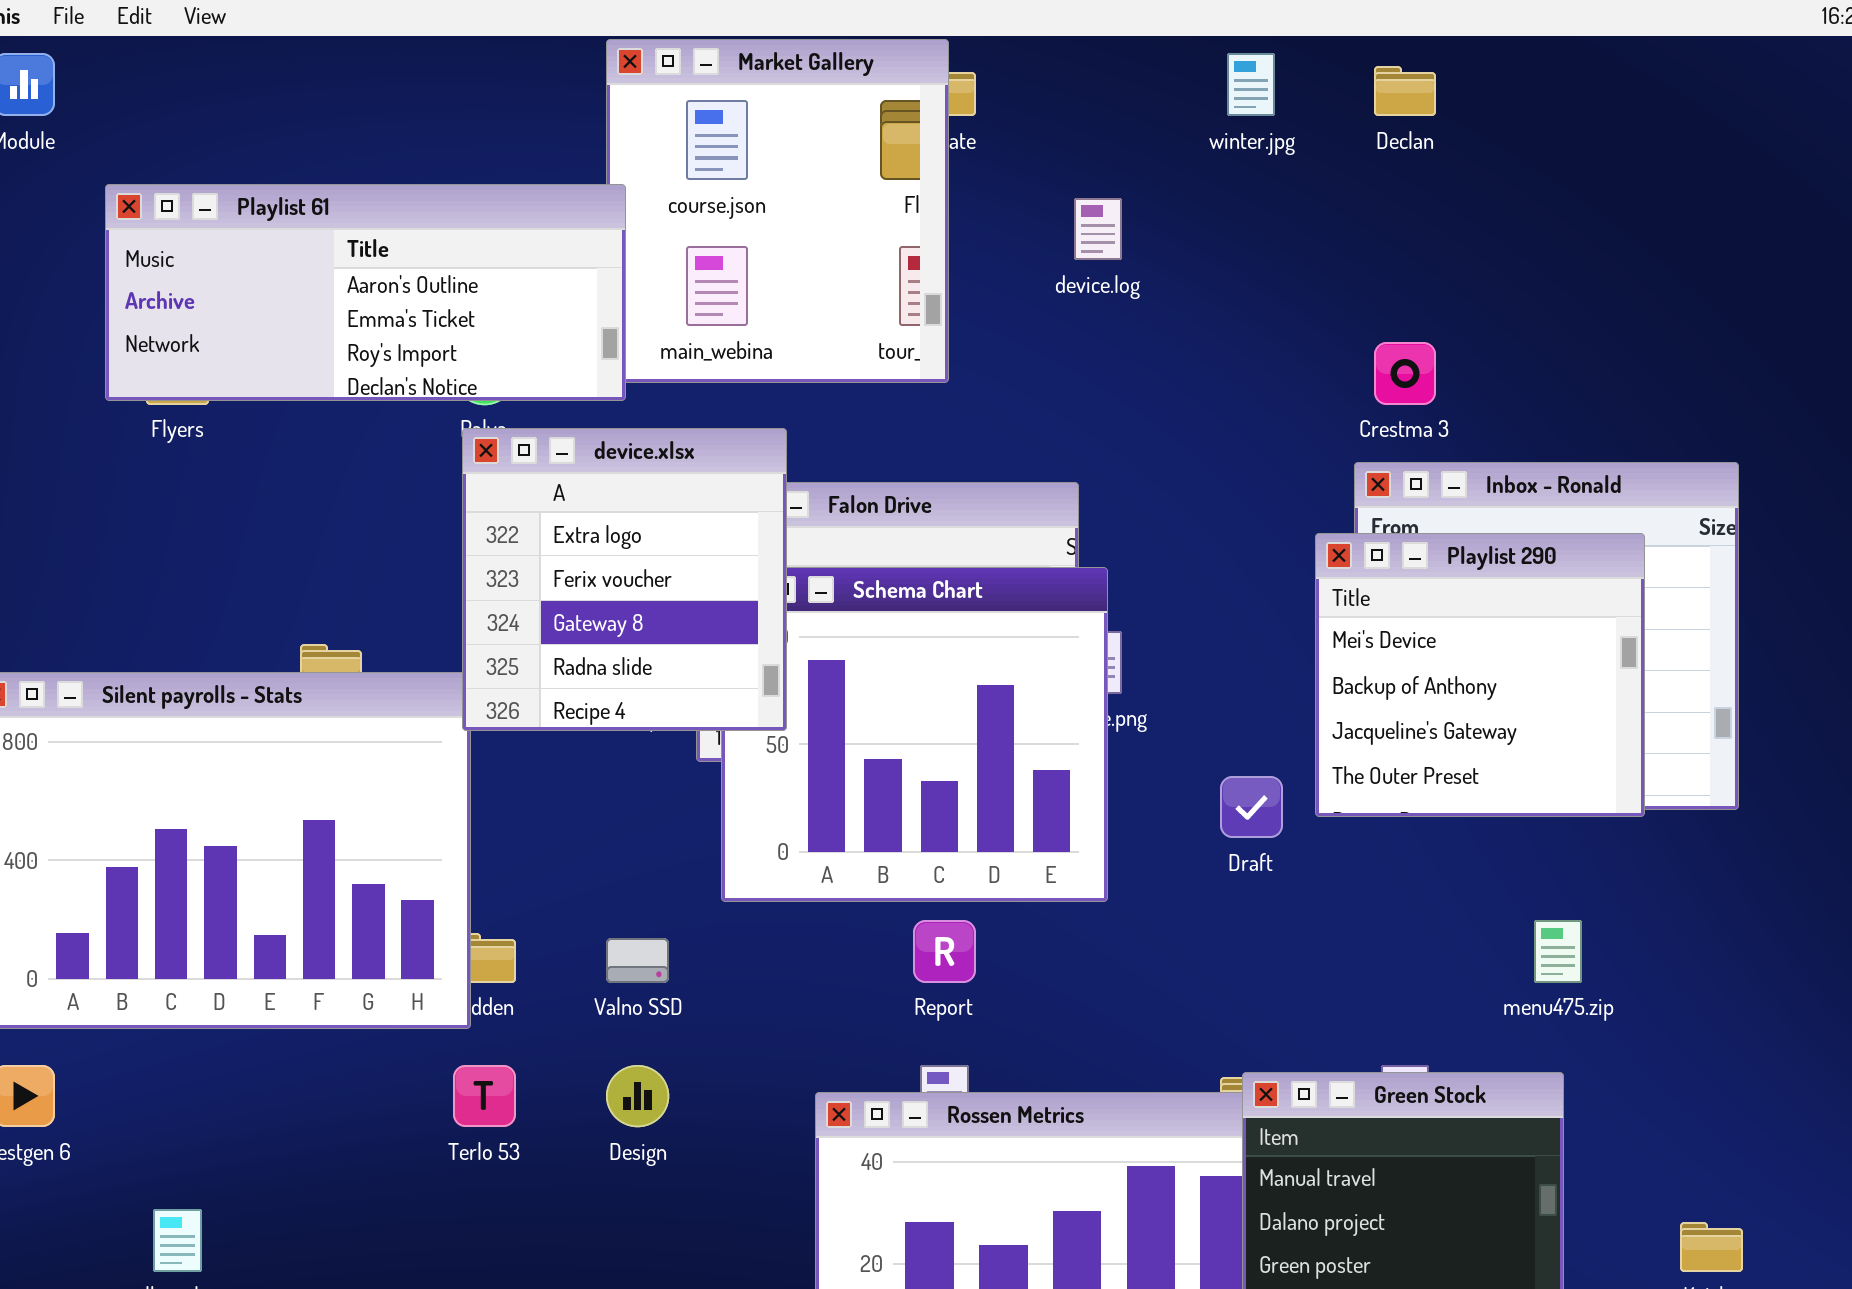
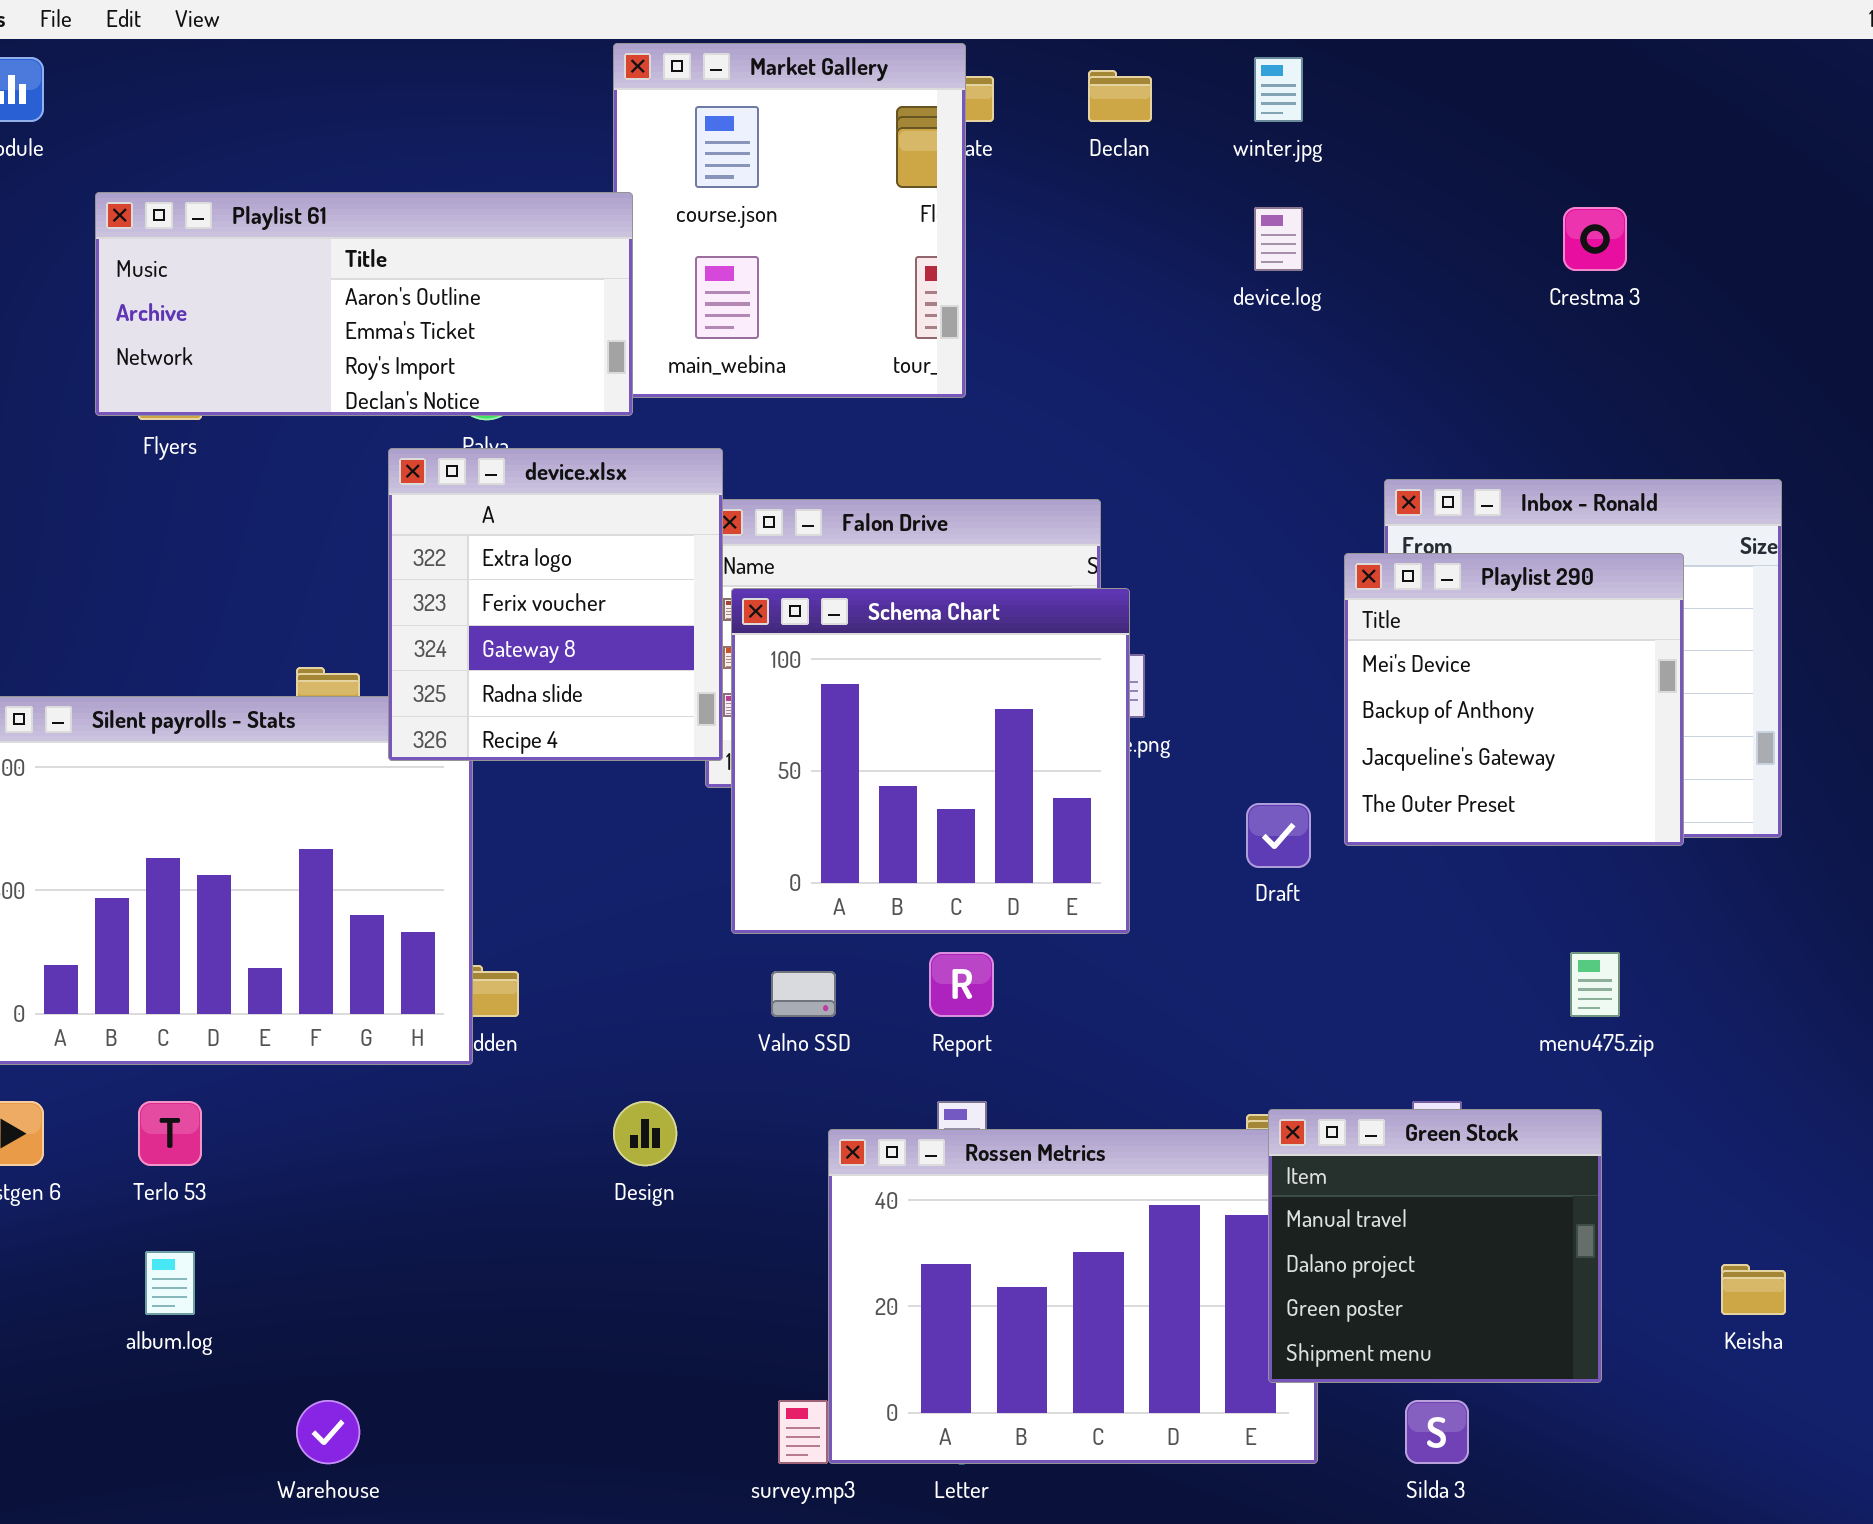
Declan: [1374,66,1436,116] -> [1088,70,1152,122], moved
device.log: [1074,198,1122,260] -> [1254,207,1303,271], moved
Crestma 3: [1374,342,1436,405] -> [1563,207,1627,271], moved
device.xlsx: [462,428,787,731] -> [388,448,723,761], moved
Valno SSD: [606,938,669,983] -> [771,971,836,1017], moved
Terlo 53: [453,1065,516,1127] -> [138,1101,202,1166], moved

